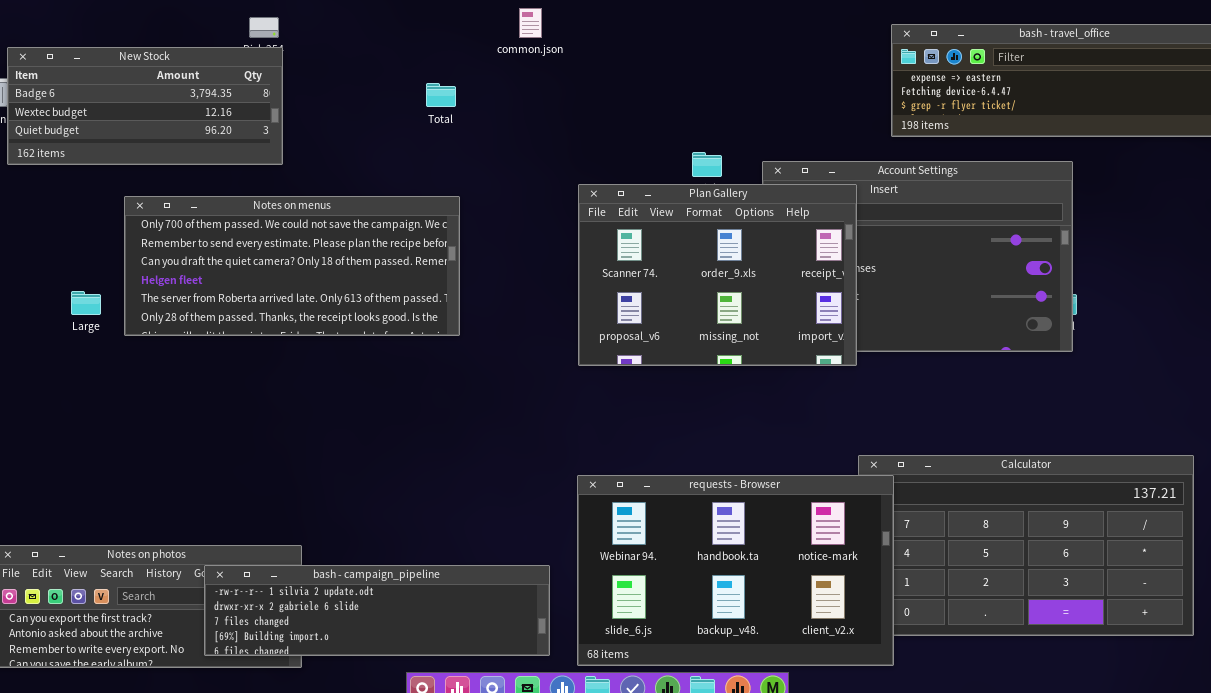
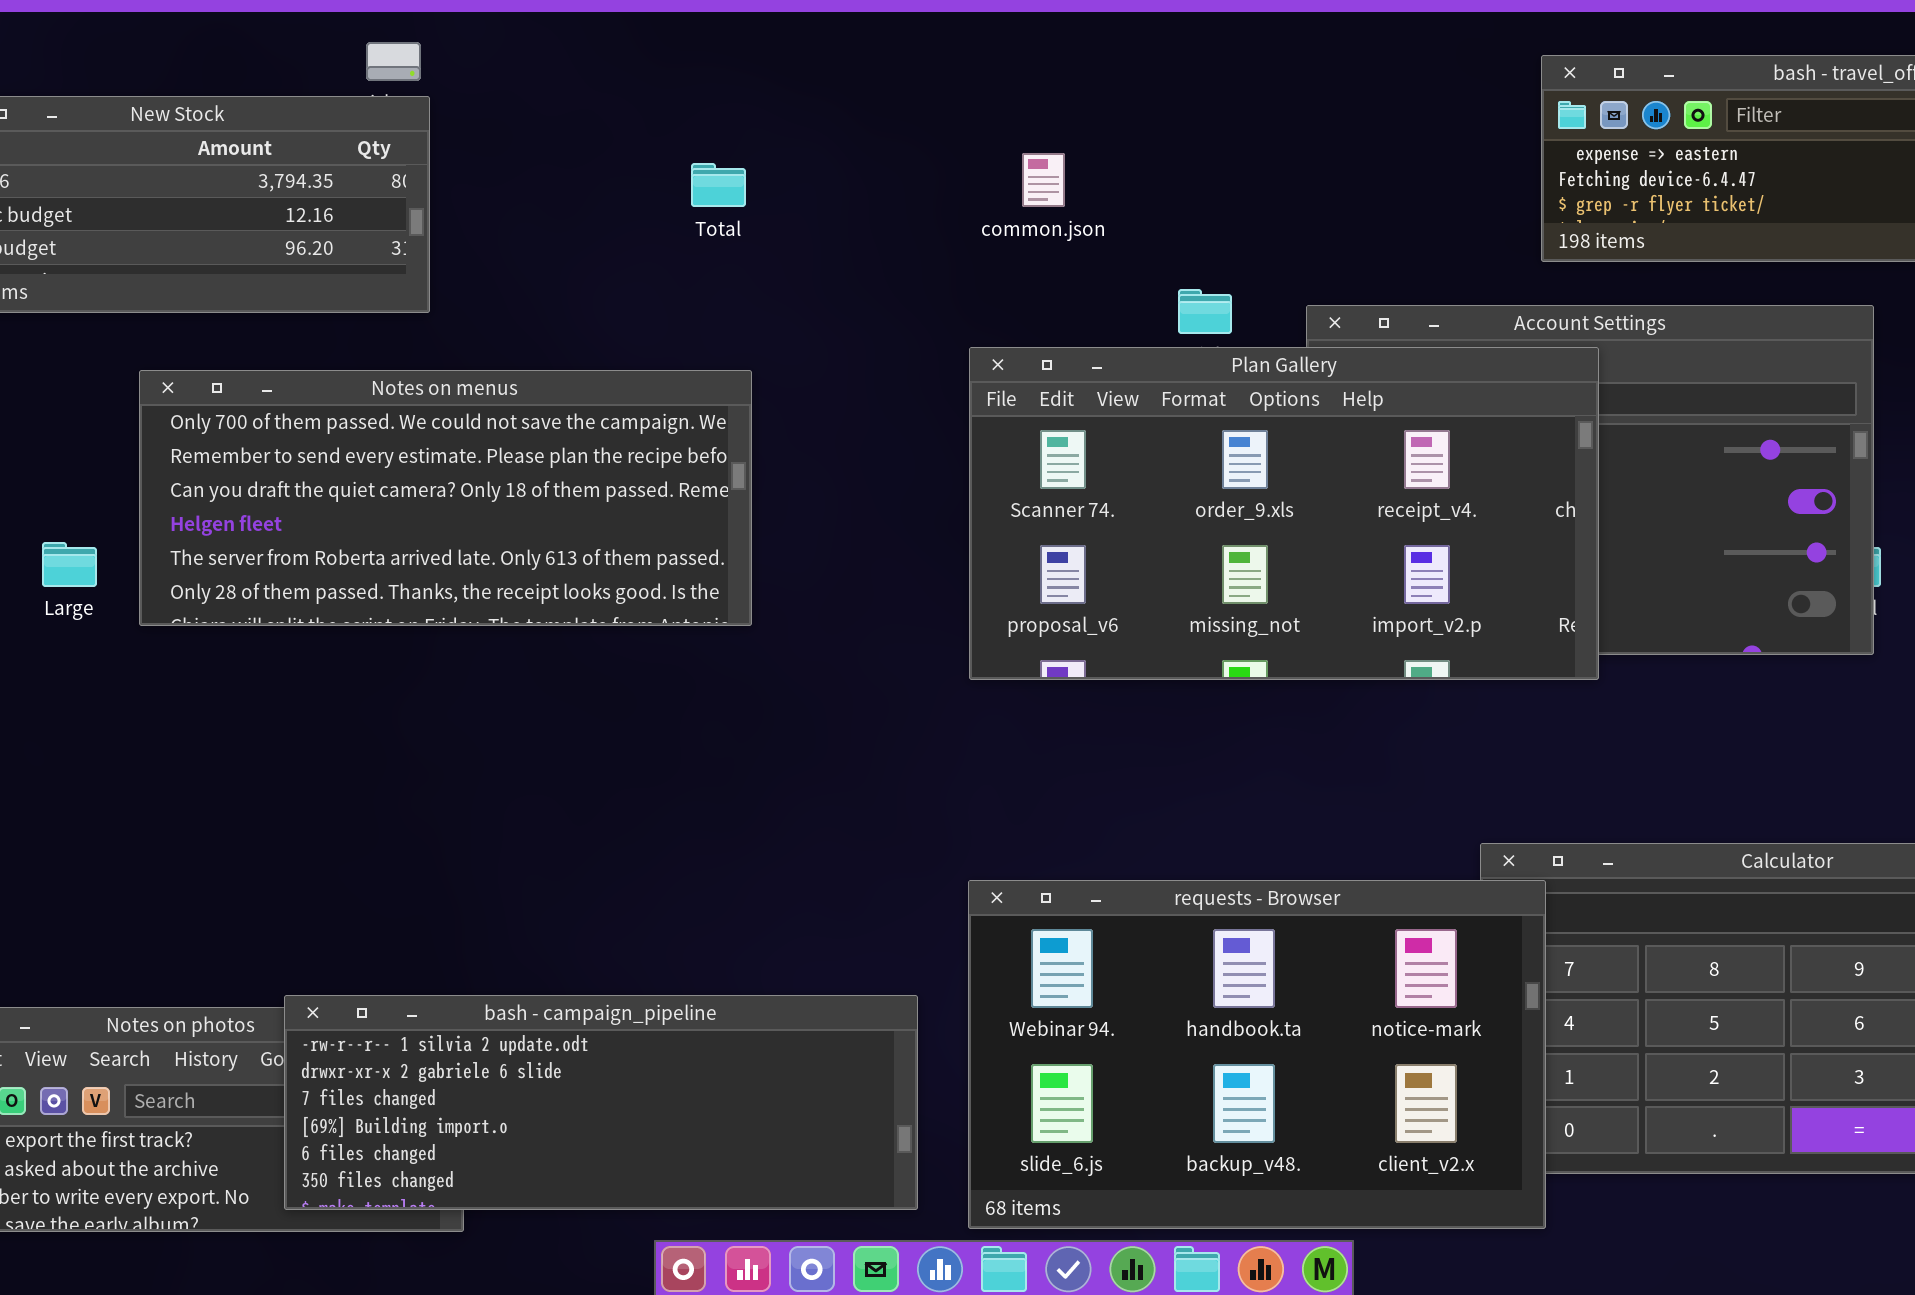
common.json: [519,8,542,38] -> [1022,153,1065,207], moved
Plan Gallery: [578,184,857,366] -> [969,347,1599,680], resized
bash - campaign_pipeline: [204,565,550,656] -> [284,995,918,1210], resized

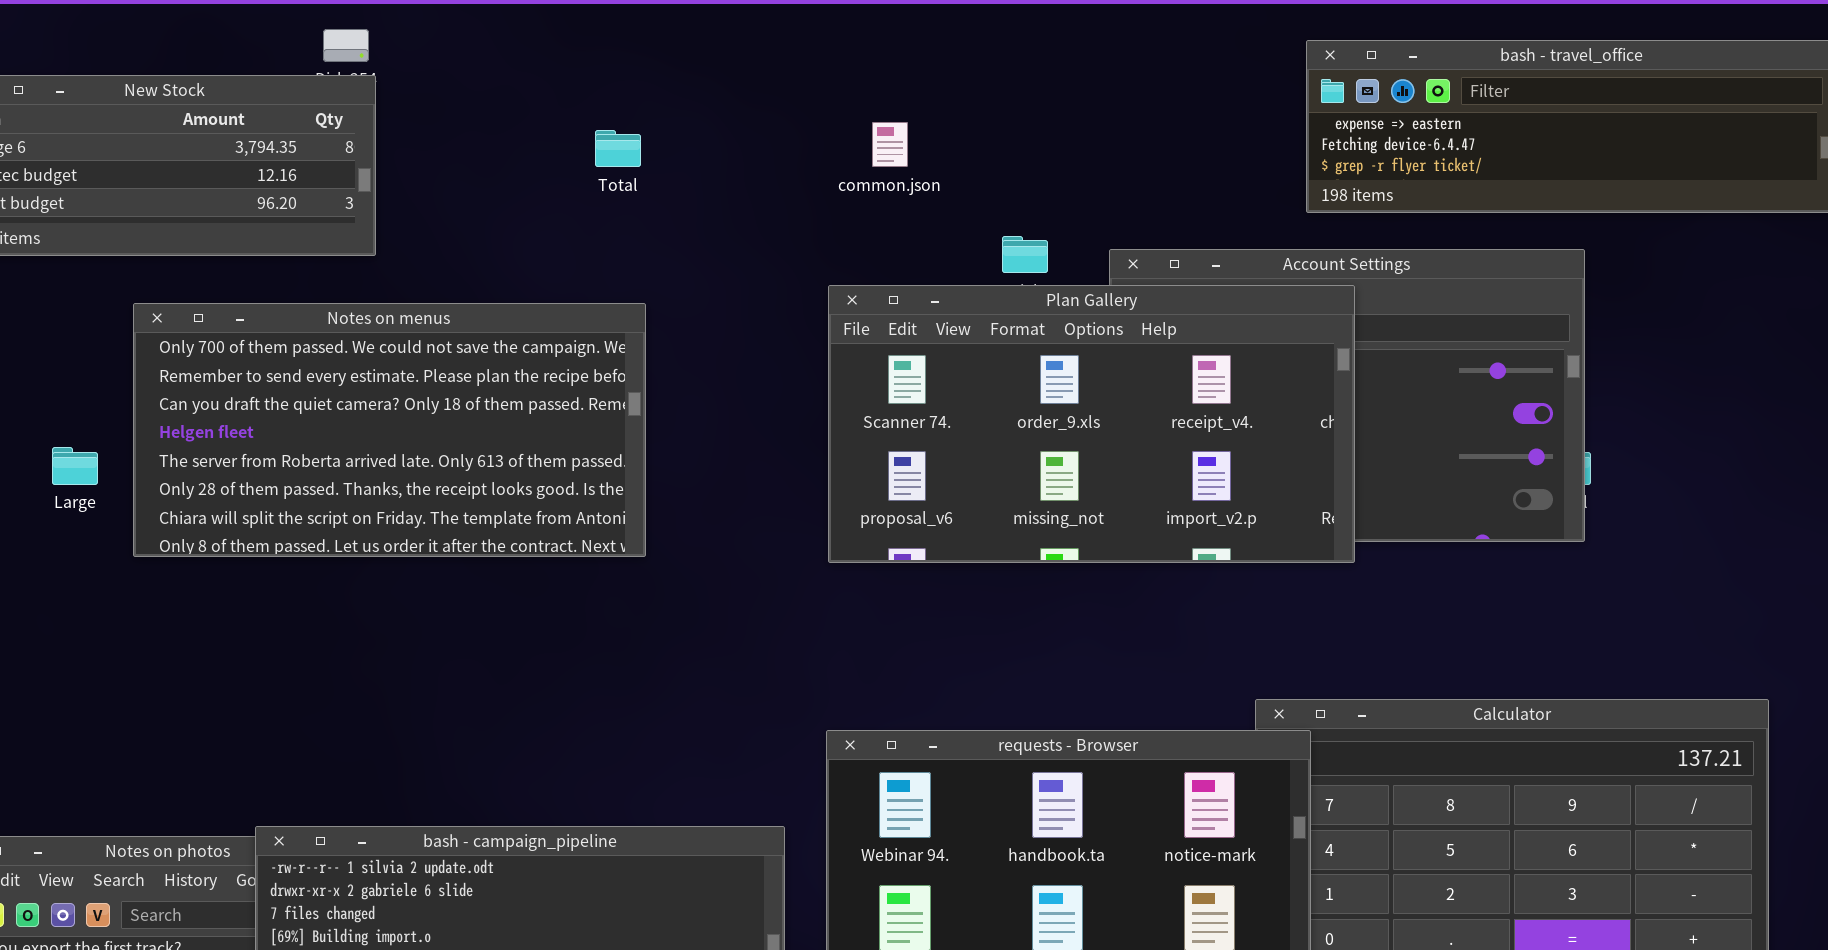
Notes on menus: [139,370,752,626] -> [133,303,646,557], resized

